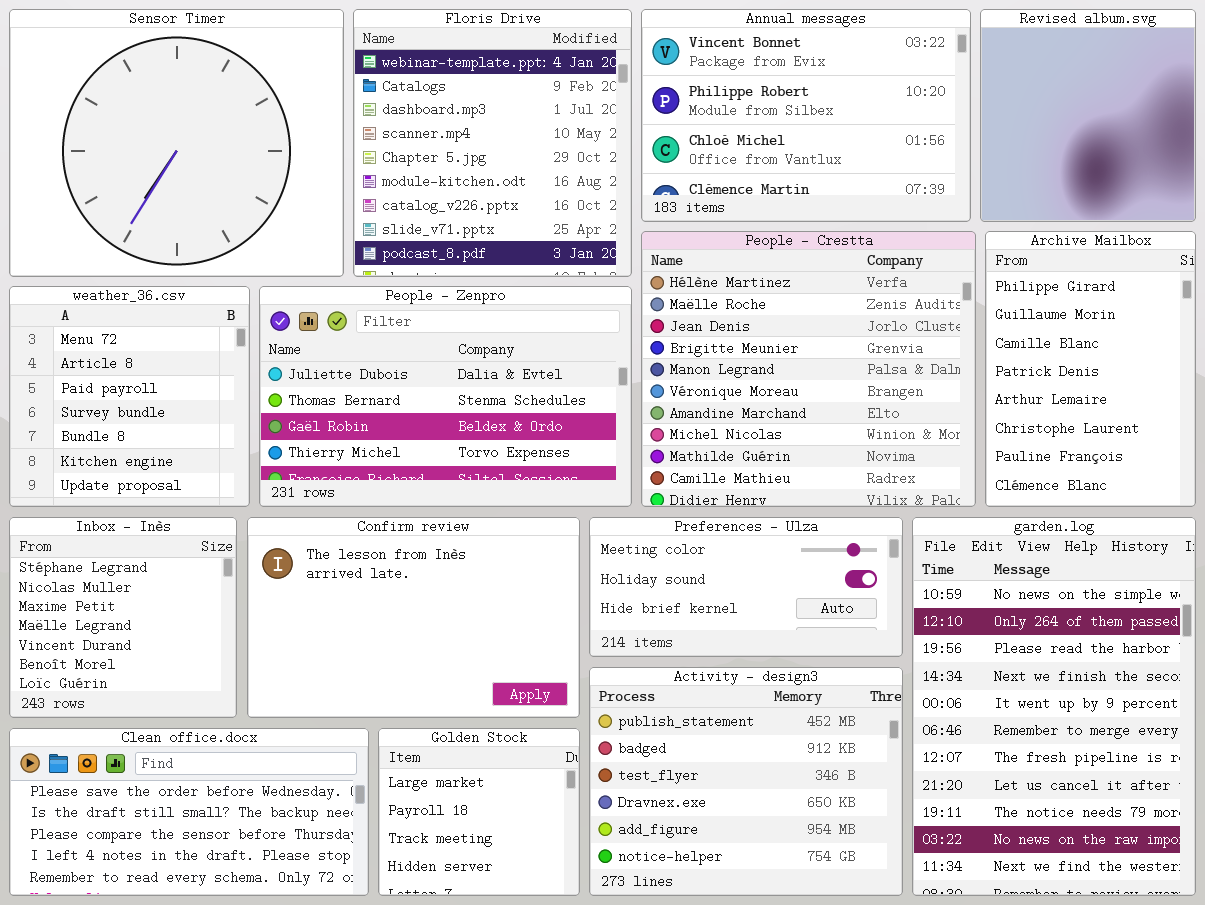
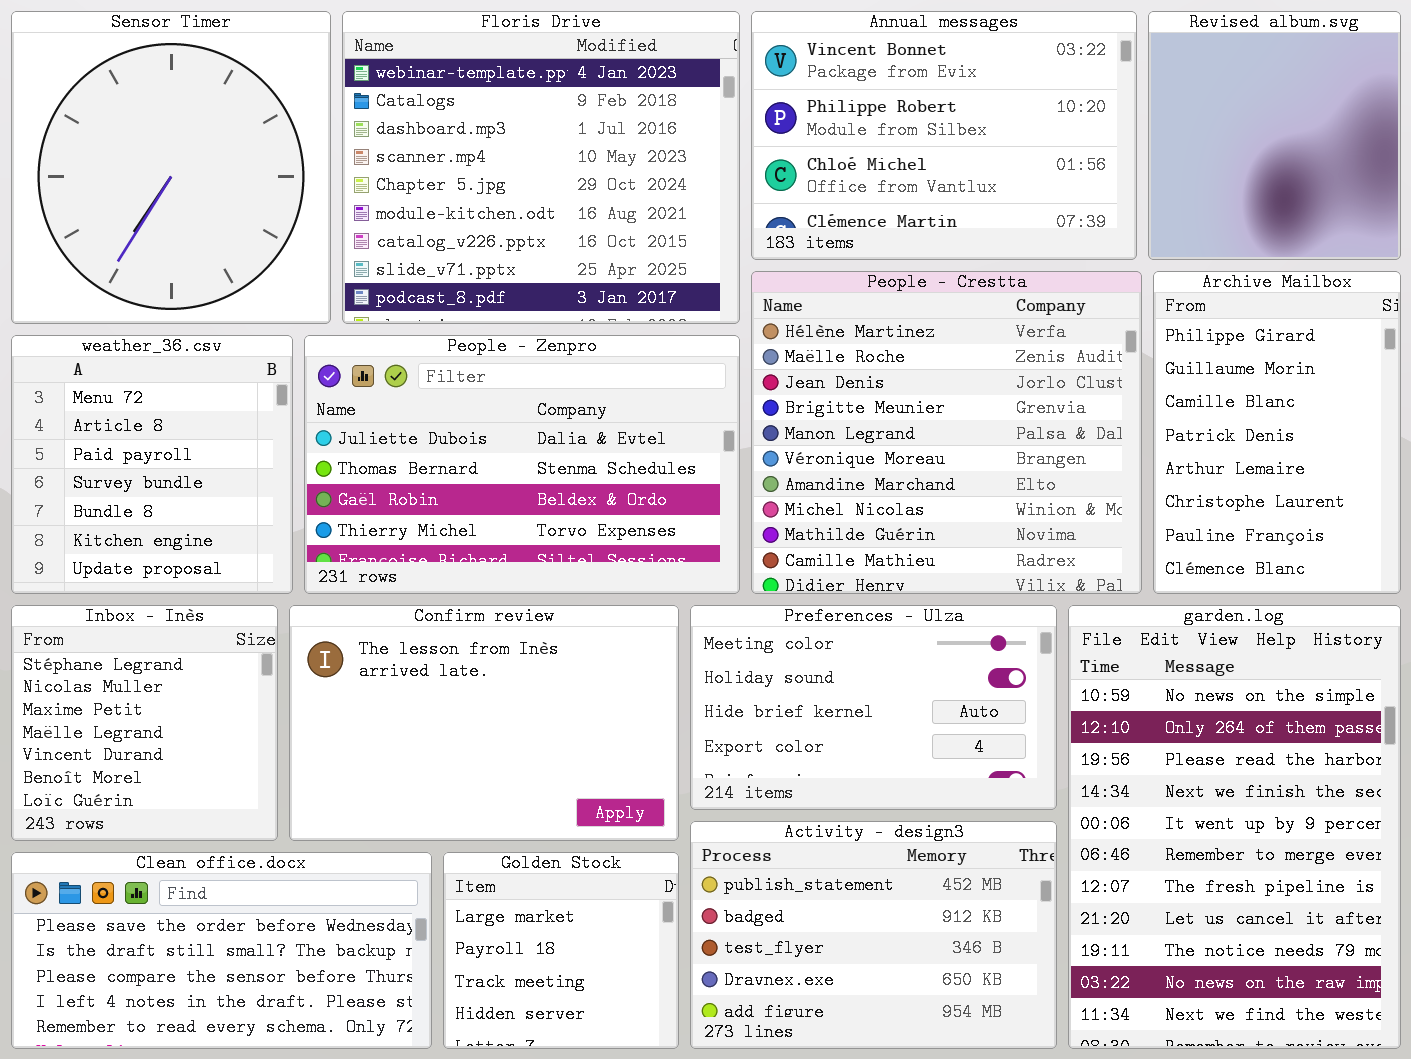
Sensor Timer: [9,9,344,277] -> [11,11,331,324], resized
Floris Drive: [353,9,632,277] -> [342,11,740,324], resized
Preferences - Ulza: [589,517,903,657] -> [690,605,1057,810], resized
Activity - design3: [589,667,903,896] -> [690,821,1057,1049], resized

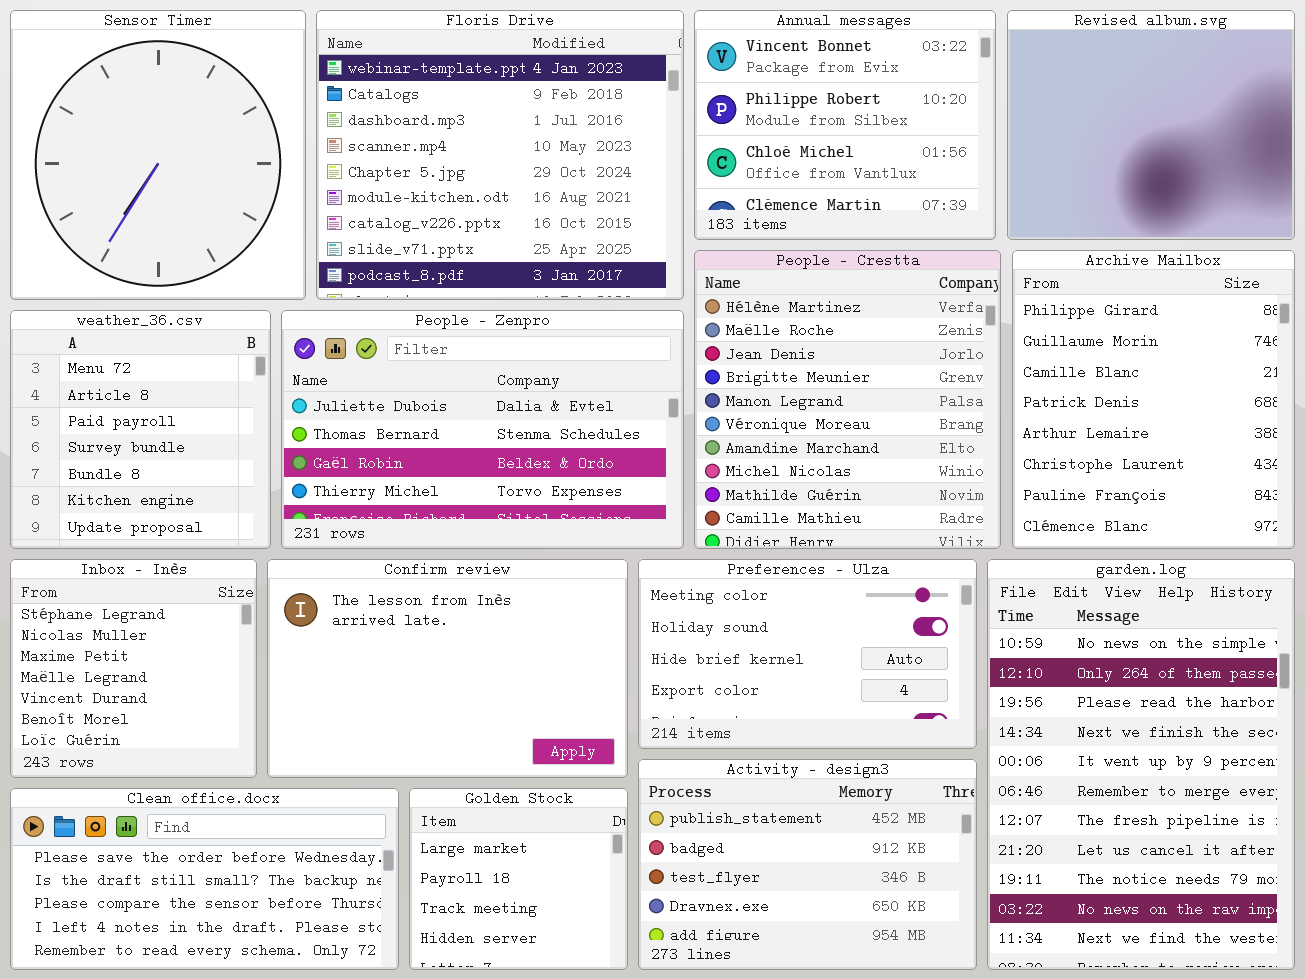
Annual messages: [751,11,1137,260] -> [694,10,996,240], resized
Revised album.svg: [1148,11,1401,260] -> [1007,10,1295,240], resized
People - Crestta: [751,271,1142,594] -> [694,250,1001,549], resized
Archive Mailbox: [1153,271,1401,594] -> [1012,250,1295,549], resized

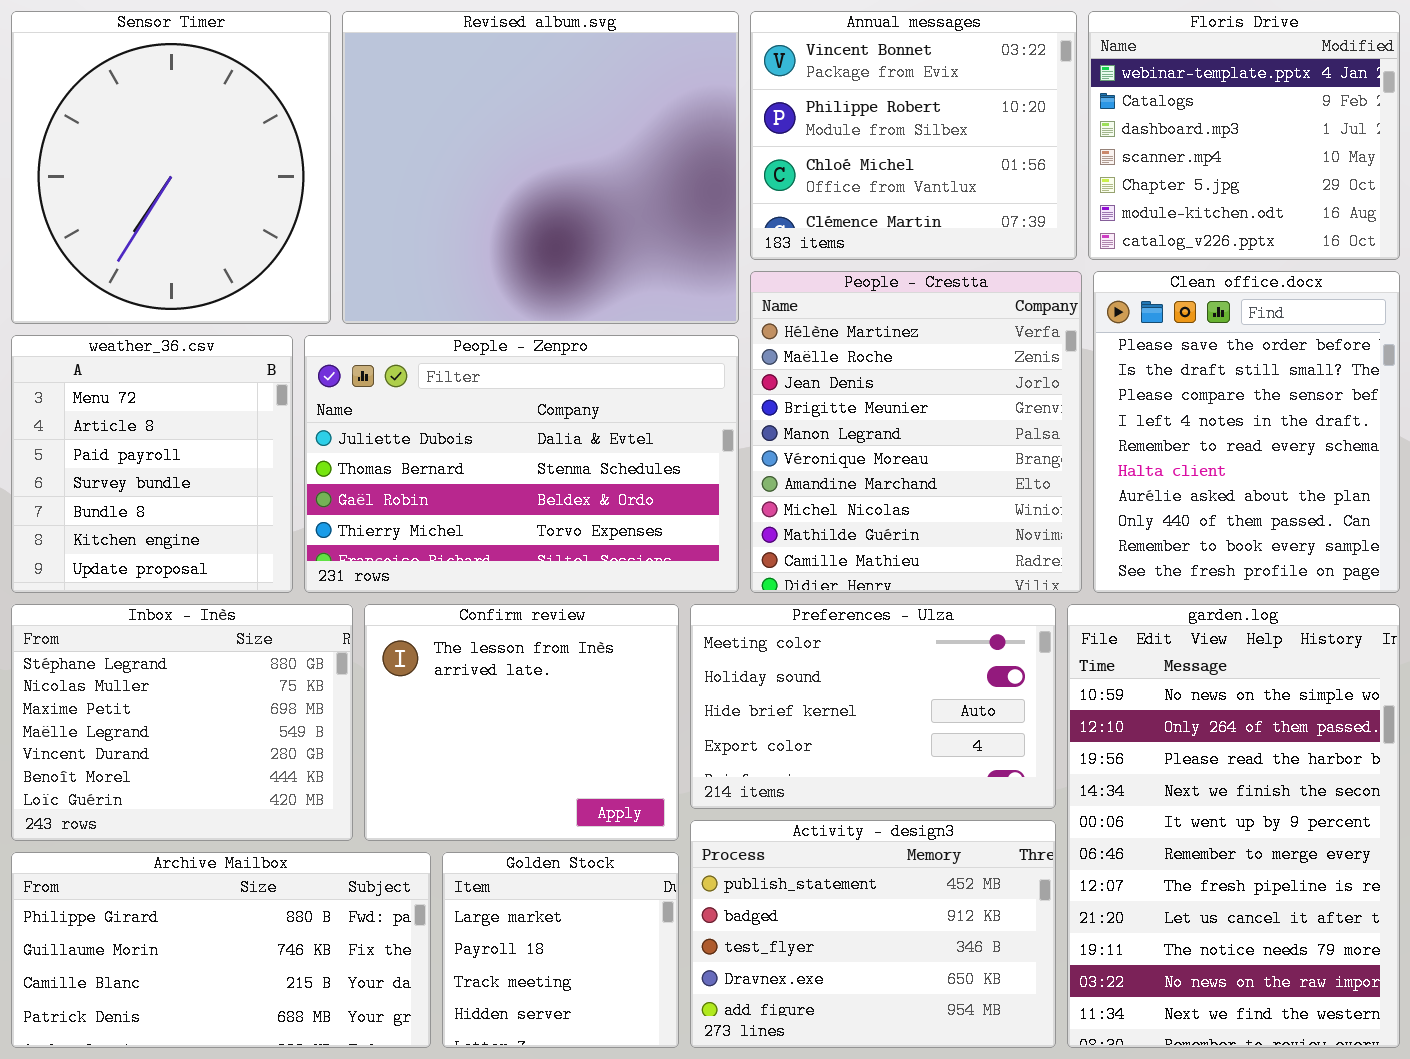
Floris Drive: [316,10,684,300] -> [1088,11,1400,260], moved, resized
Revised album.svg: [1007,10,1295,240] -> [342,11,739,324], moved, resized
Archive Mailbox: [1012,250,1295,549] -> [11,852,431,1048], moved, resized
Inbox - Inès: [10,559,257,778] -> [11,604,353,841], resized
Confirm review: [267,559,628,778] -> [364,604,679,841], resized
Clean office.docx: [10,788,399,970] -> [1093,271,1400,593], moved, resized

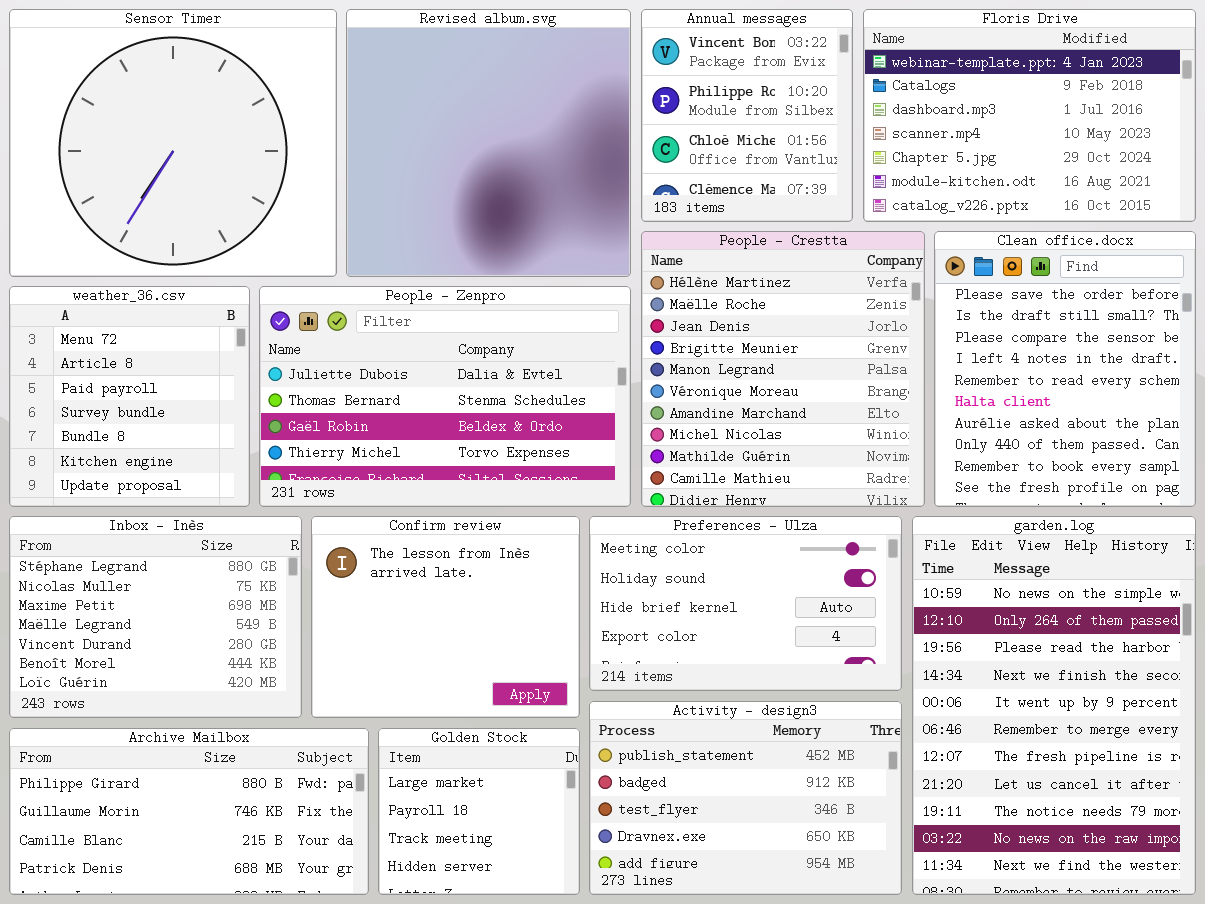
Sensor Timer: [11,11,331,324] -> [9,9,337,277], resized
Revised album.svg: [342,11,739,324] -> [346,9,631,277], resized
Annual messages: [750,11,1077,260] -> [641,9,853,222], resized
Floris Drive: [1088,11,1400,260] -> [863,9,1196,222], resized

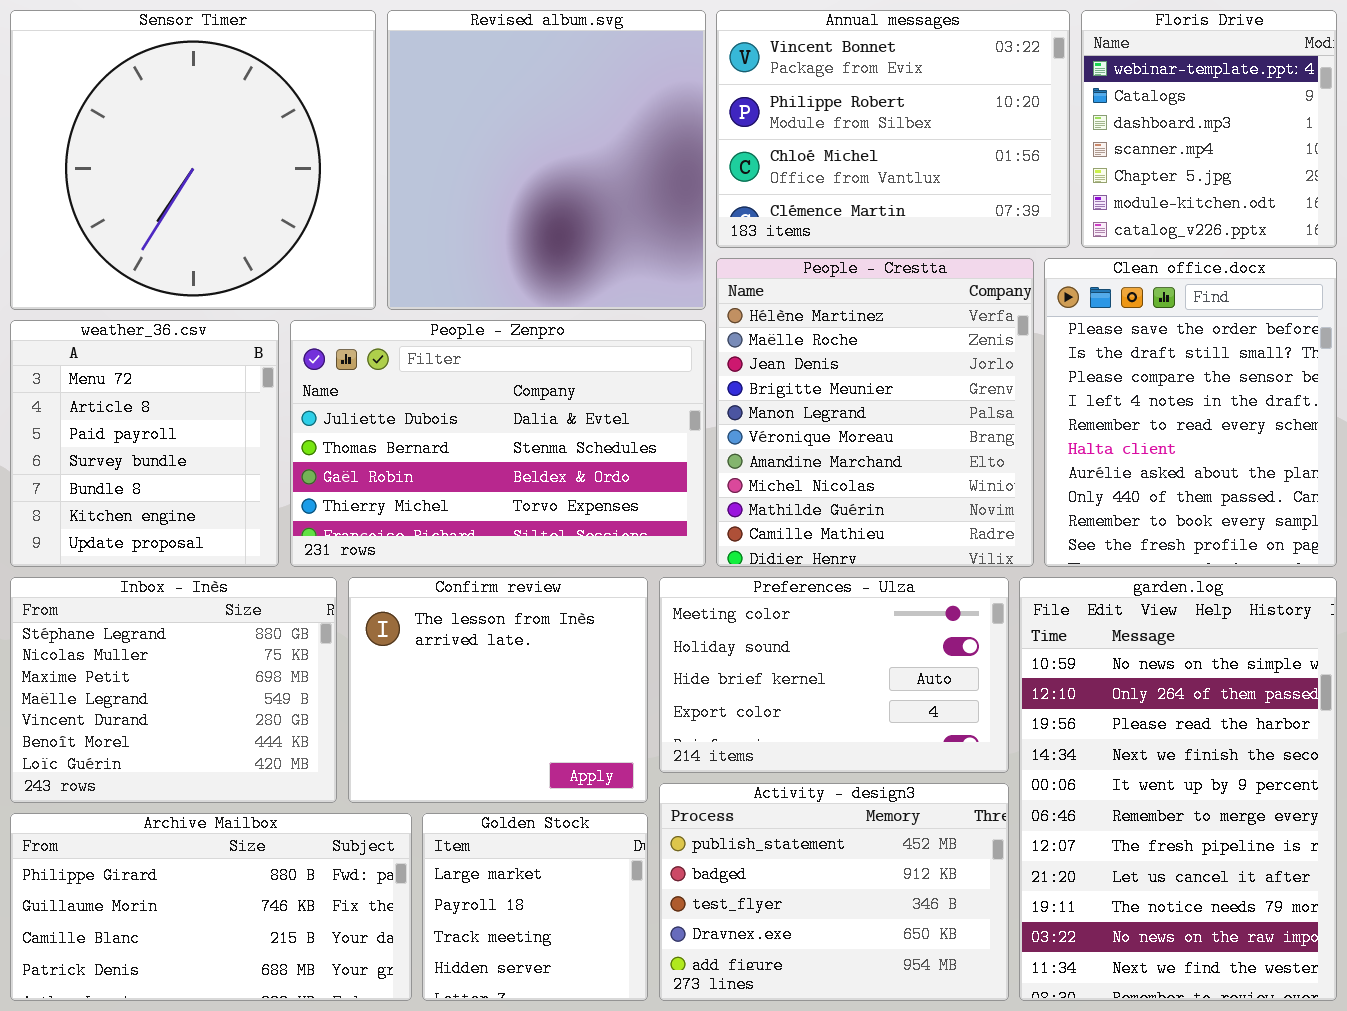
Annual messages: [641,9,853,222] -> [716,10,1070,248], resized
Floris Drive: [863,9,1196,222] -> [1081,10,1337,248], resized

